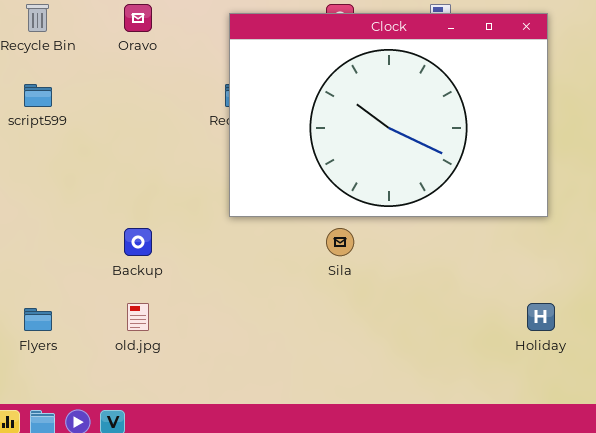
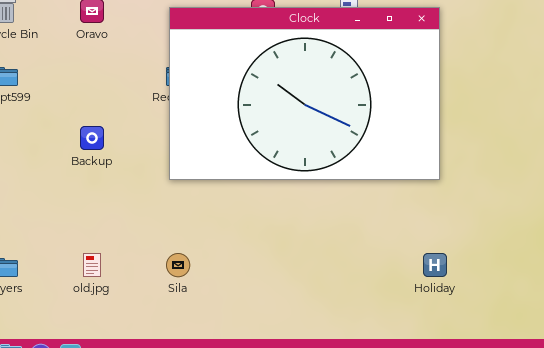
Backup: [124,228,152,256] -> [80,126,104,150], moved
Sila: [326,228,354,256] -> [166,253,190,277], moved

